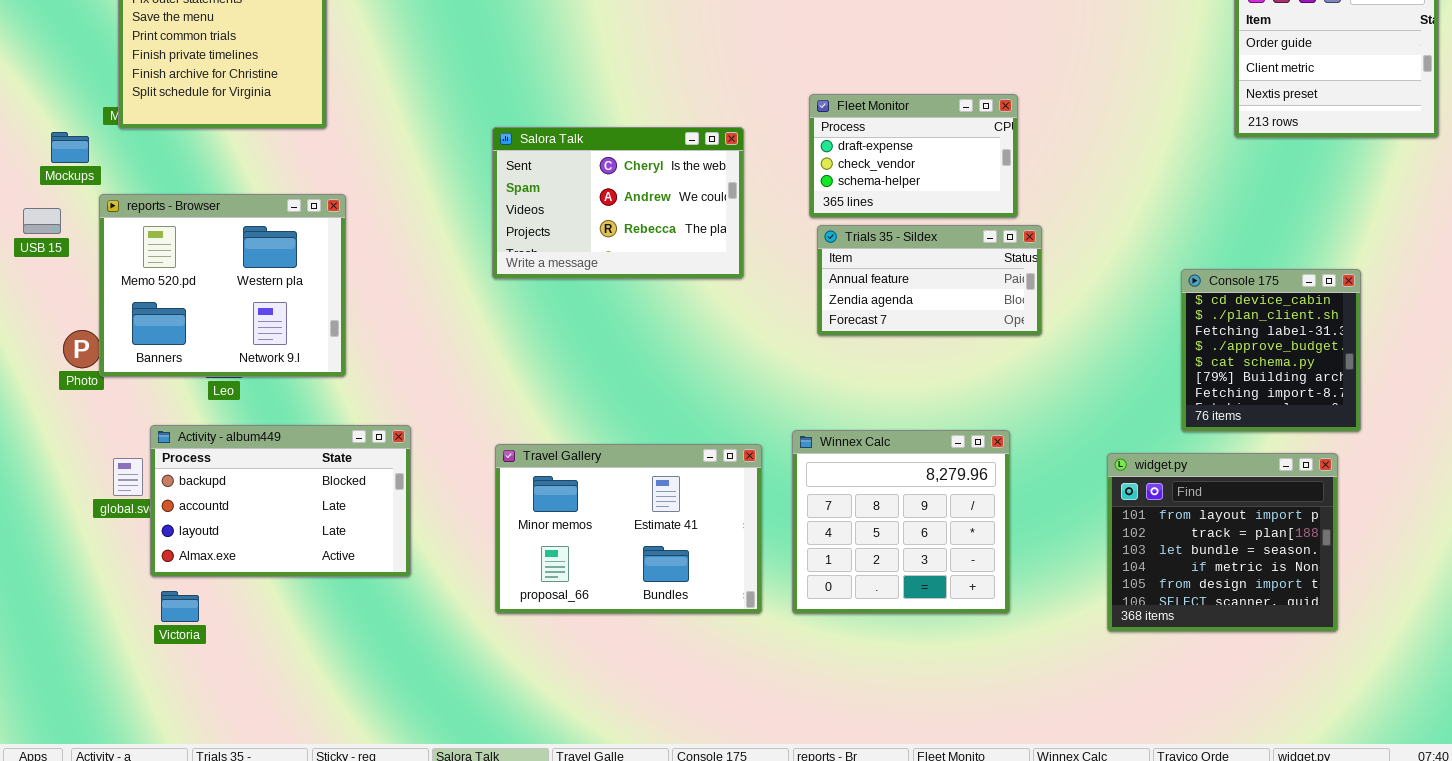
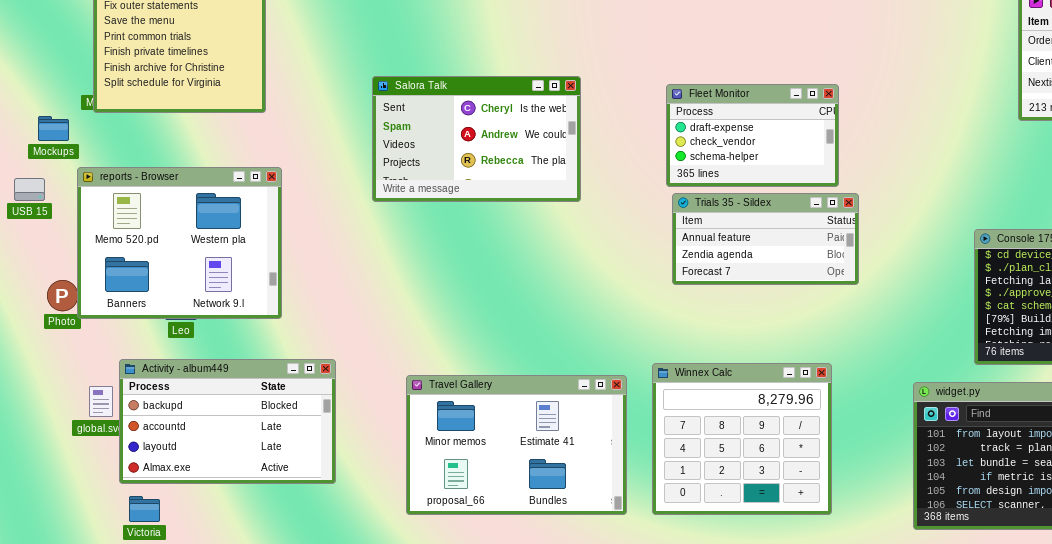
Salora Talk: [492,127,744,279] -> [372,76,581,202], moved

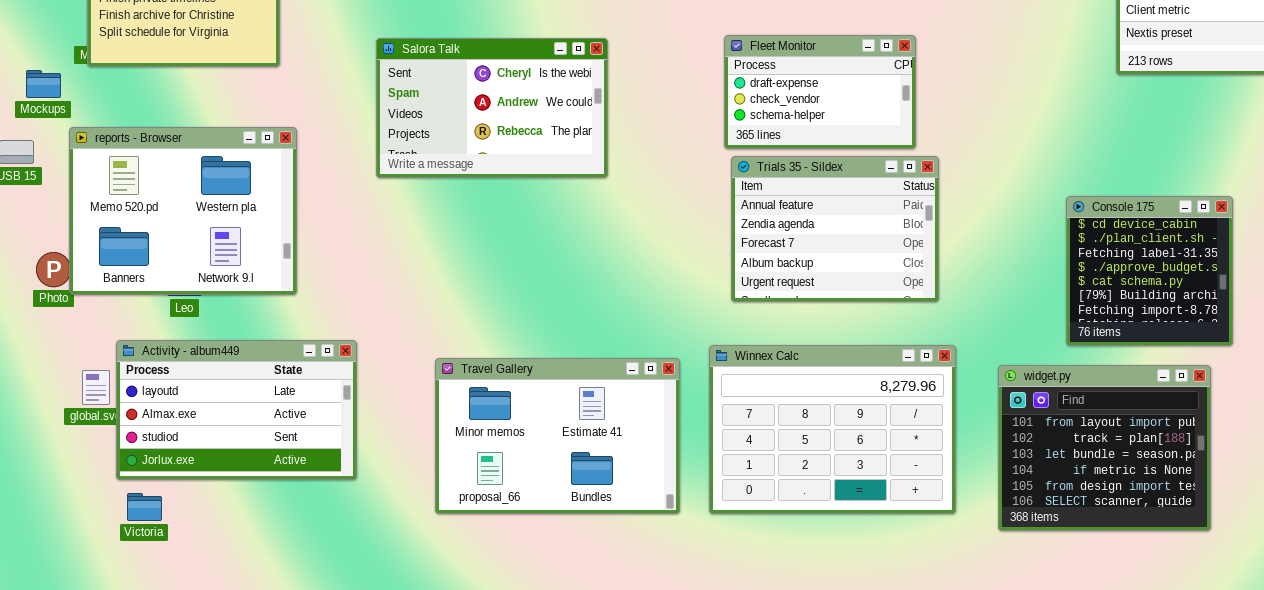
Salora Talk: [372,76,581,202] -> [376,38,608,178], moved
Trials 35 - Sildex: [672,193,859,285] -> [731,156,939,302], resized
Activity - album449: [119,359,336,484] -> [116,340,357,480], scrolled down 2 rows
Winnex Calc: [652,363,832,515] -> [709,345,956,514], resized

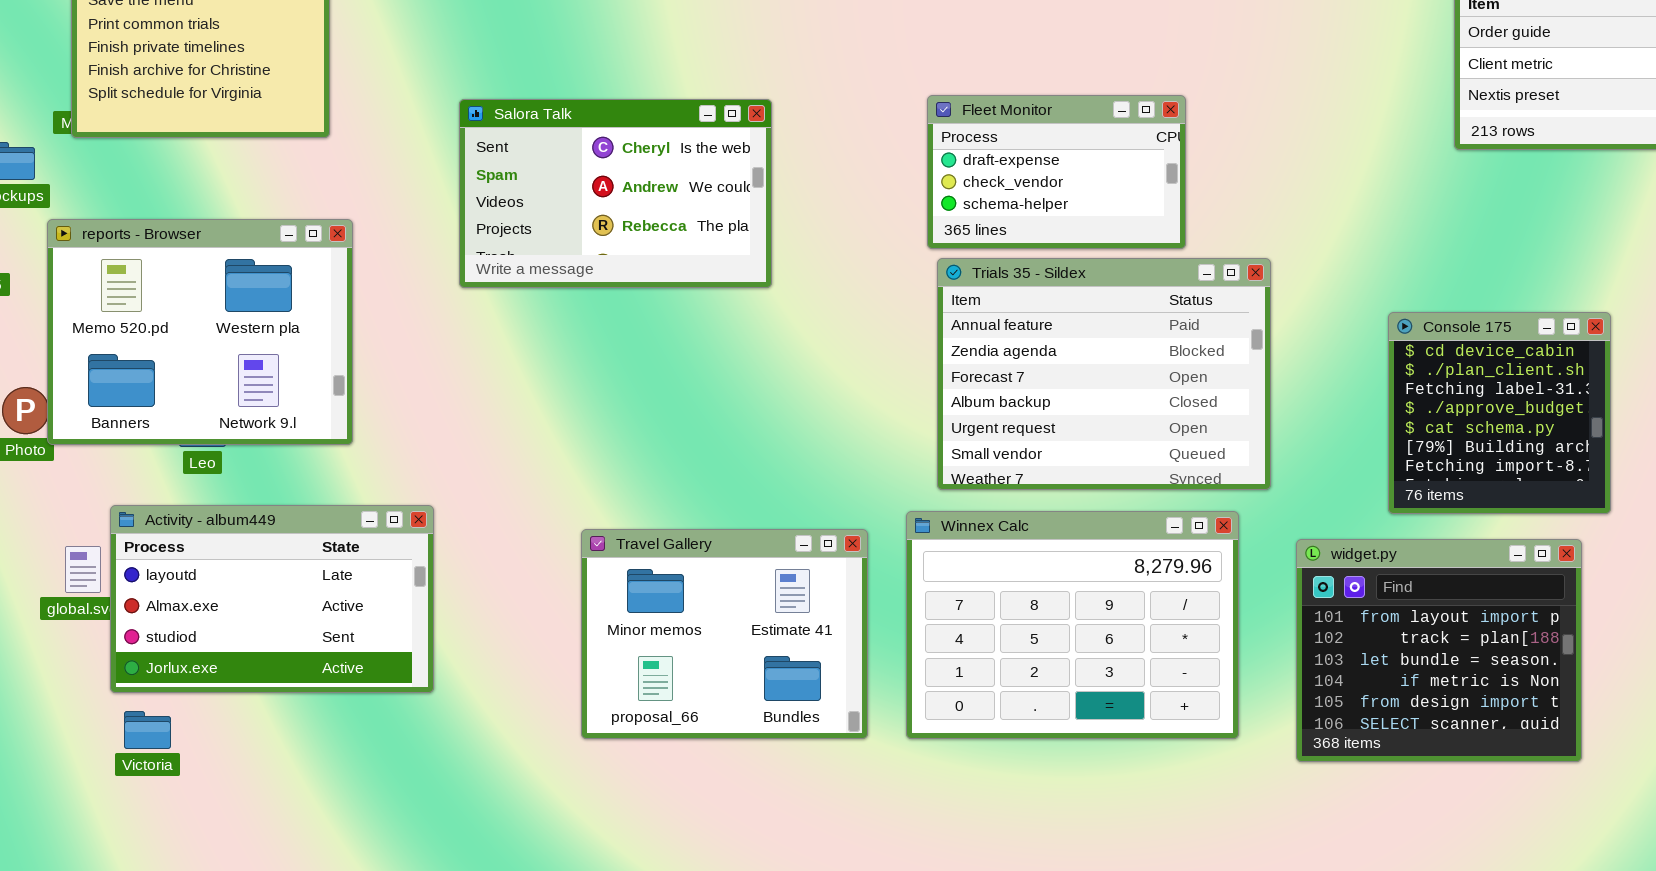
Trials 35 - Sildex: [731,156,939,302] -> [937,258,1271,490], resized
Travel Gallery: [435,358,680,514] -> [581,529,868,739], resized

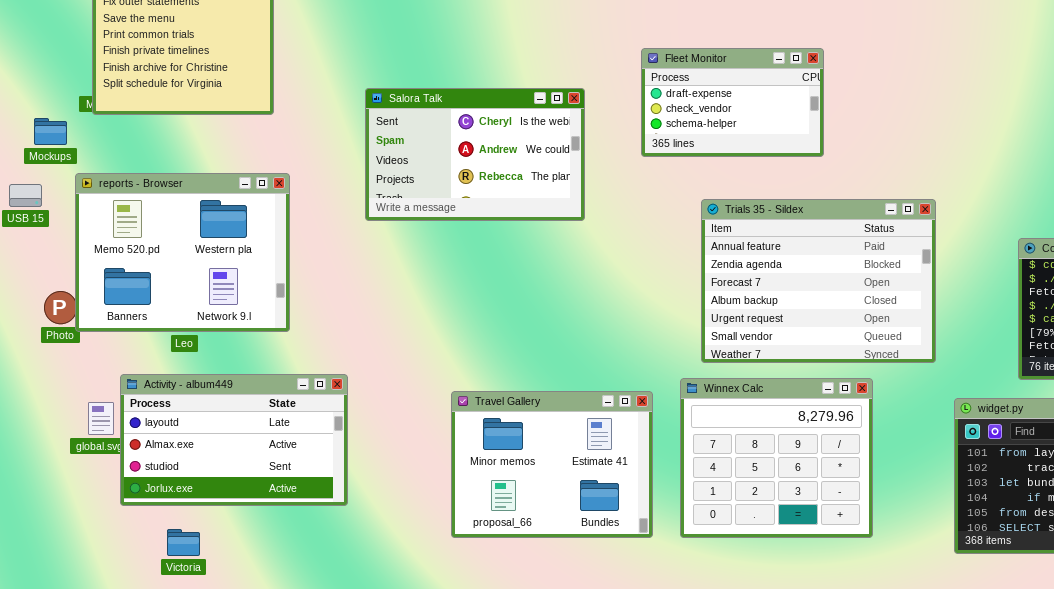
Fleet Monitor: [927,95,1186,249] -> [641,48,824,157], moved
Winnex Calc: [906,511,1239,739] -> [680,378,873,538], resized
Victoria: [124,711,171,749] -> [167,529,200,556], moved

